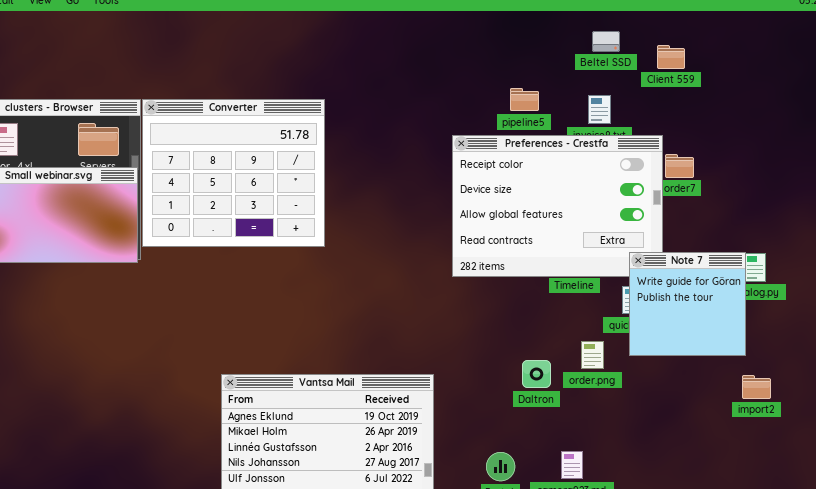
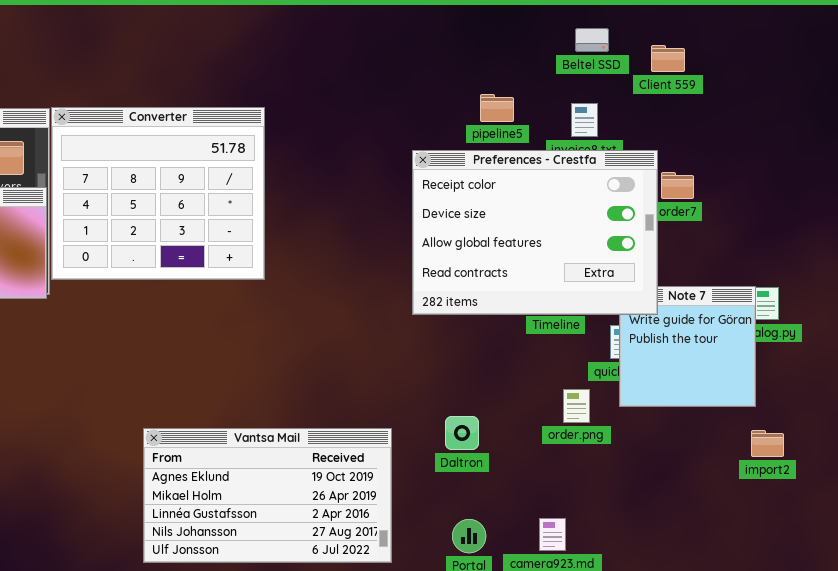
Preferences - Crestfa: [452,135,663,277] -> [412,150,658,315], raised
Daltron: [522,360,551,388] -> [445,416,479,450], moved

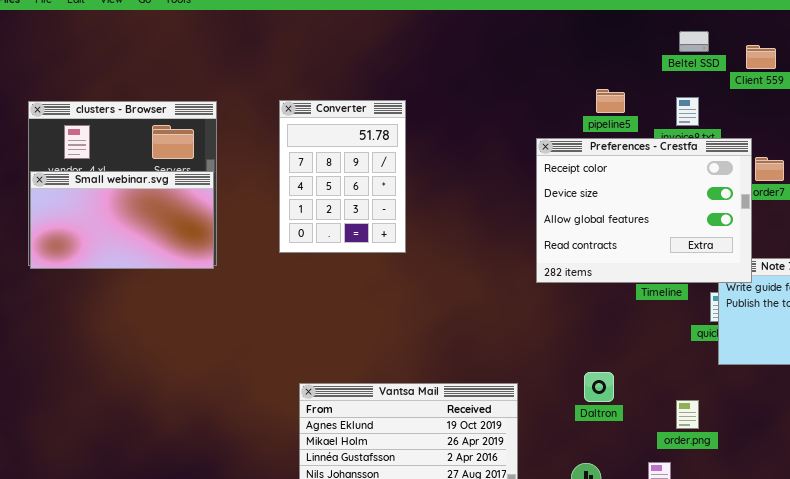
Converter: [51,107,265,280] -> [279,100,406,253], resized
order.png: [563,389,590,423] -> [676,400,699,429], moved
Daltron: [445,416,479,450] -> [584,372,614,402], moved

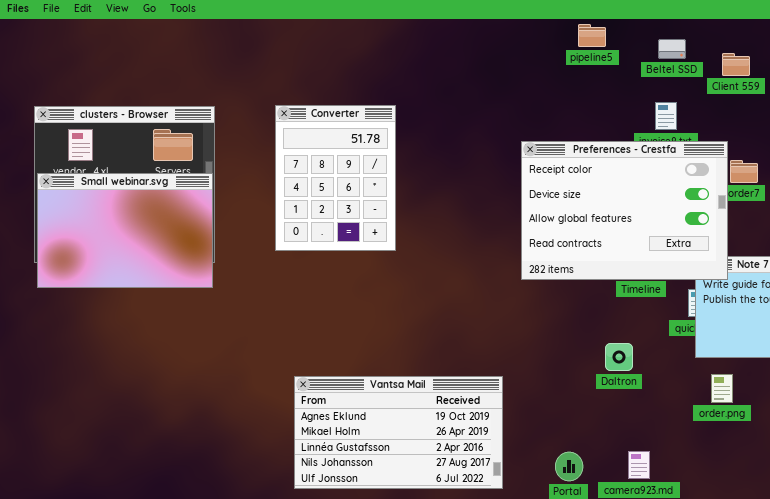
pipeline5: [596,89,625,113] -> [578,24,606,47], moved
Small webinar.svg: [30,171,214,269] -> [37,173,213,288], resized
Daltron: [584,372,614,402] -> [605,343,633,371], moved
order.png: [676,400,699,429] -> [711,374,733,403], moved

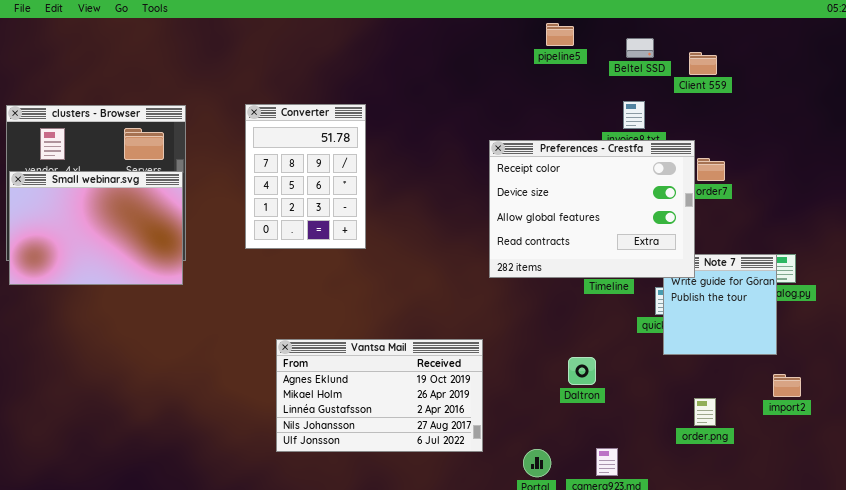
Daltron: [605,343,633,371] -> [568,357,596,385], moved
order.png: [711,374,733,403] -> [694,398,716,426], moved
Vantsa Mail: [294,376,503,489] -> [276,339,483,452], moved

